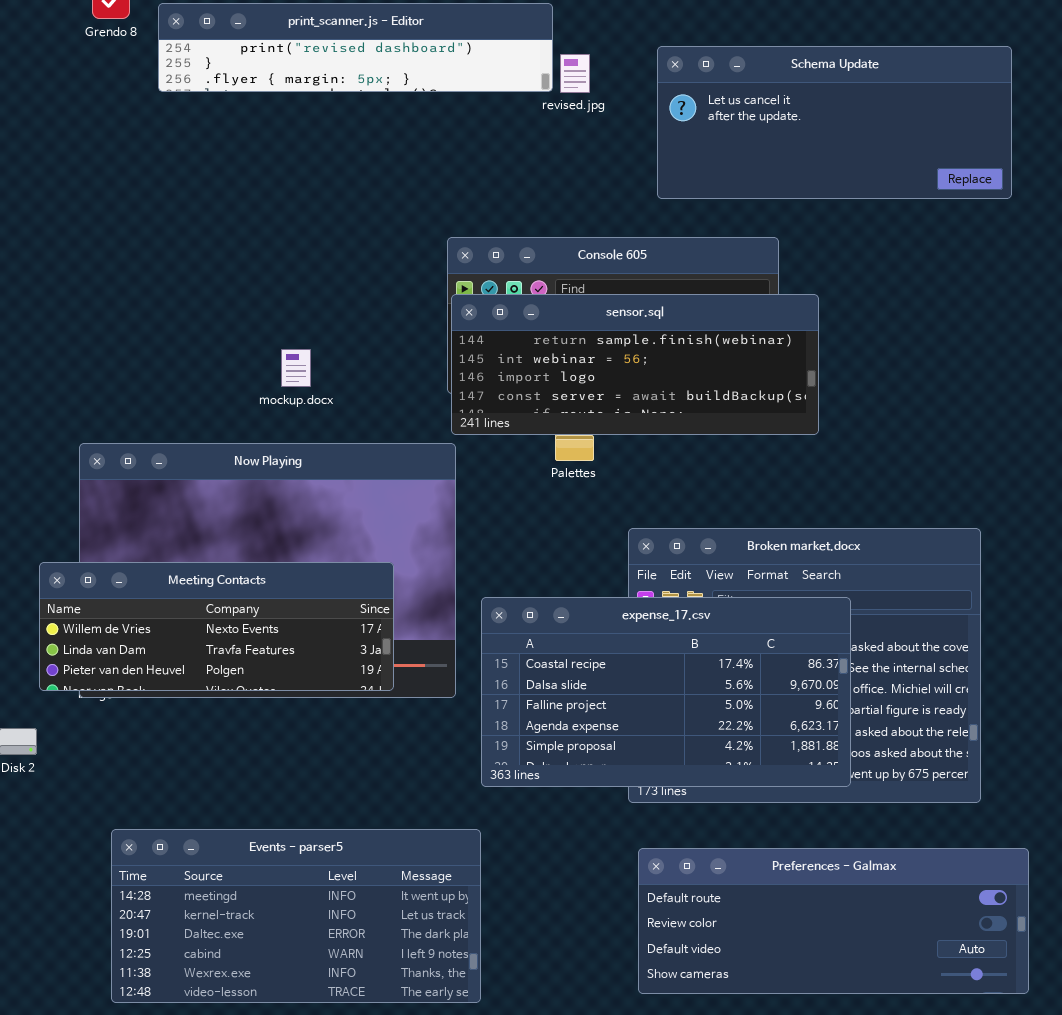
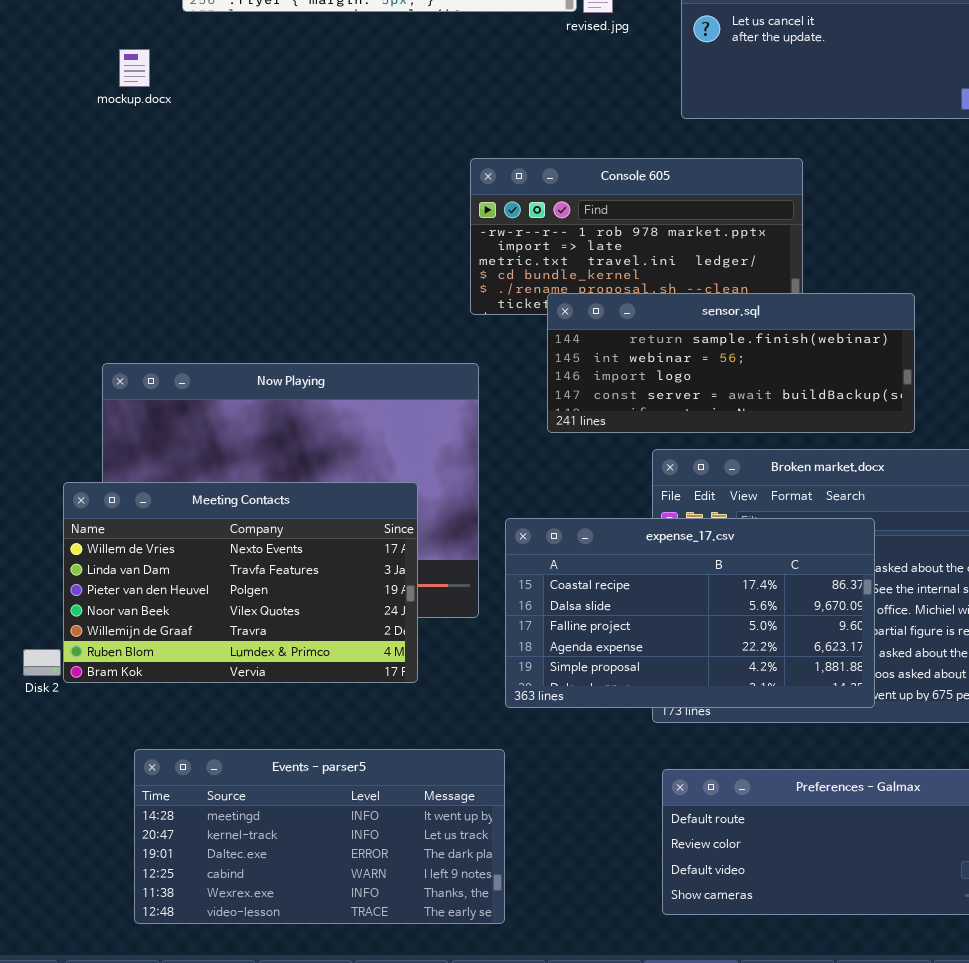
sensor.sql: [451,294,819,435] -> [547,293,915,433], moved
mockup.docx: [281,349,311,387] -> [119,49,150,87], moved
Meeting Contacts: [39,562,394,691] -> [63,482,418,683], resized

